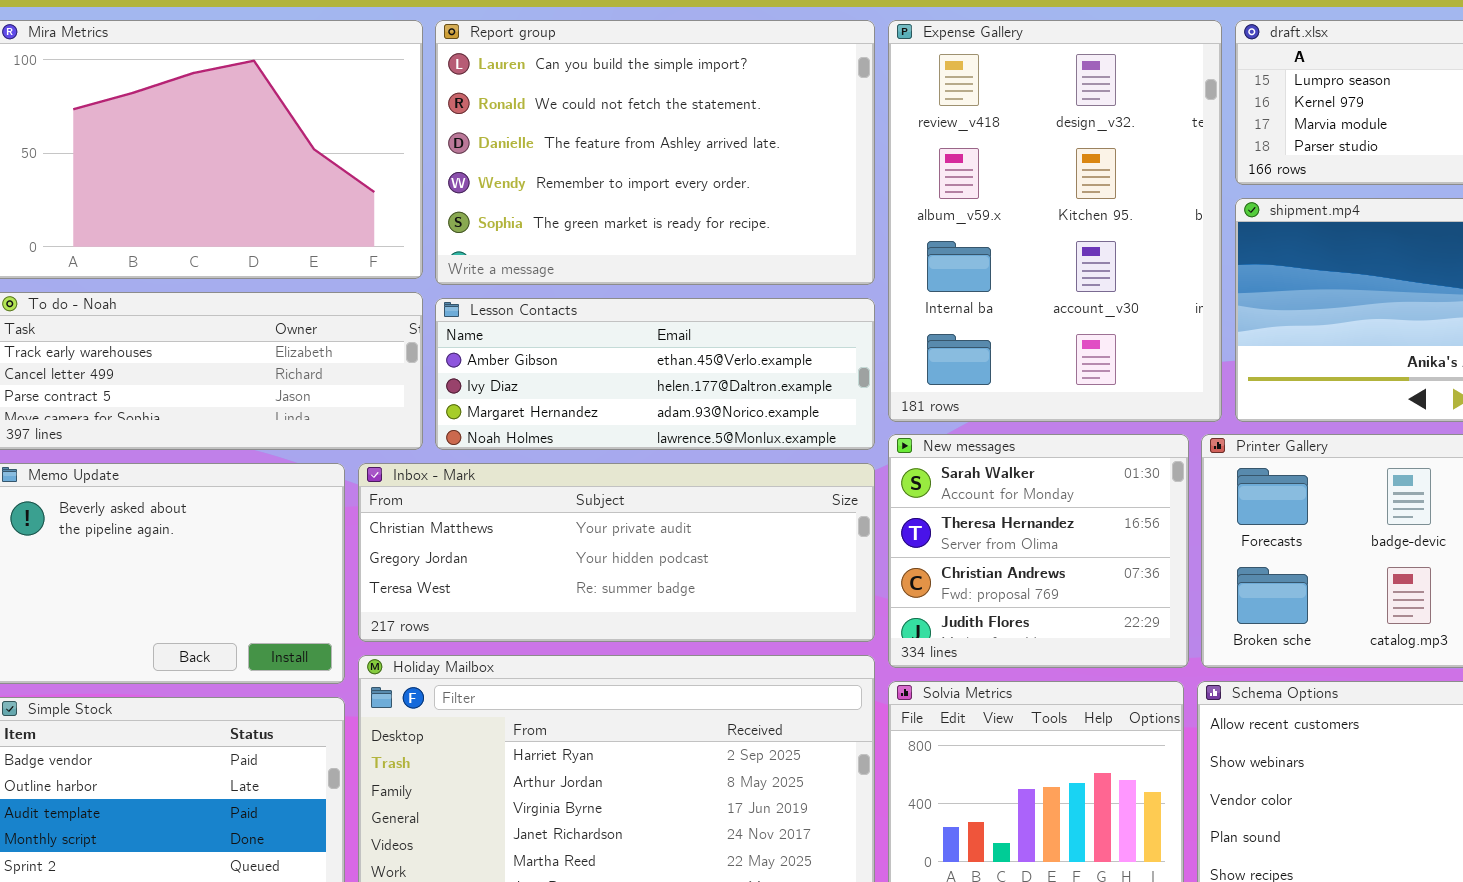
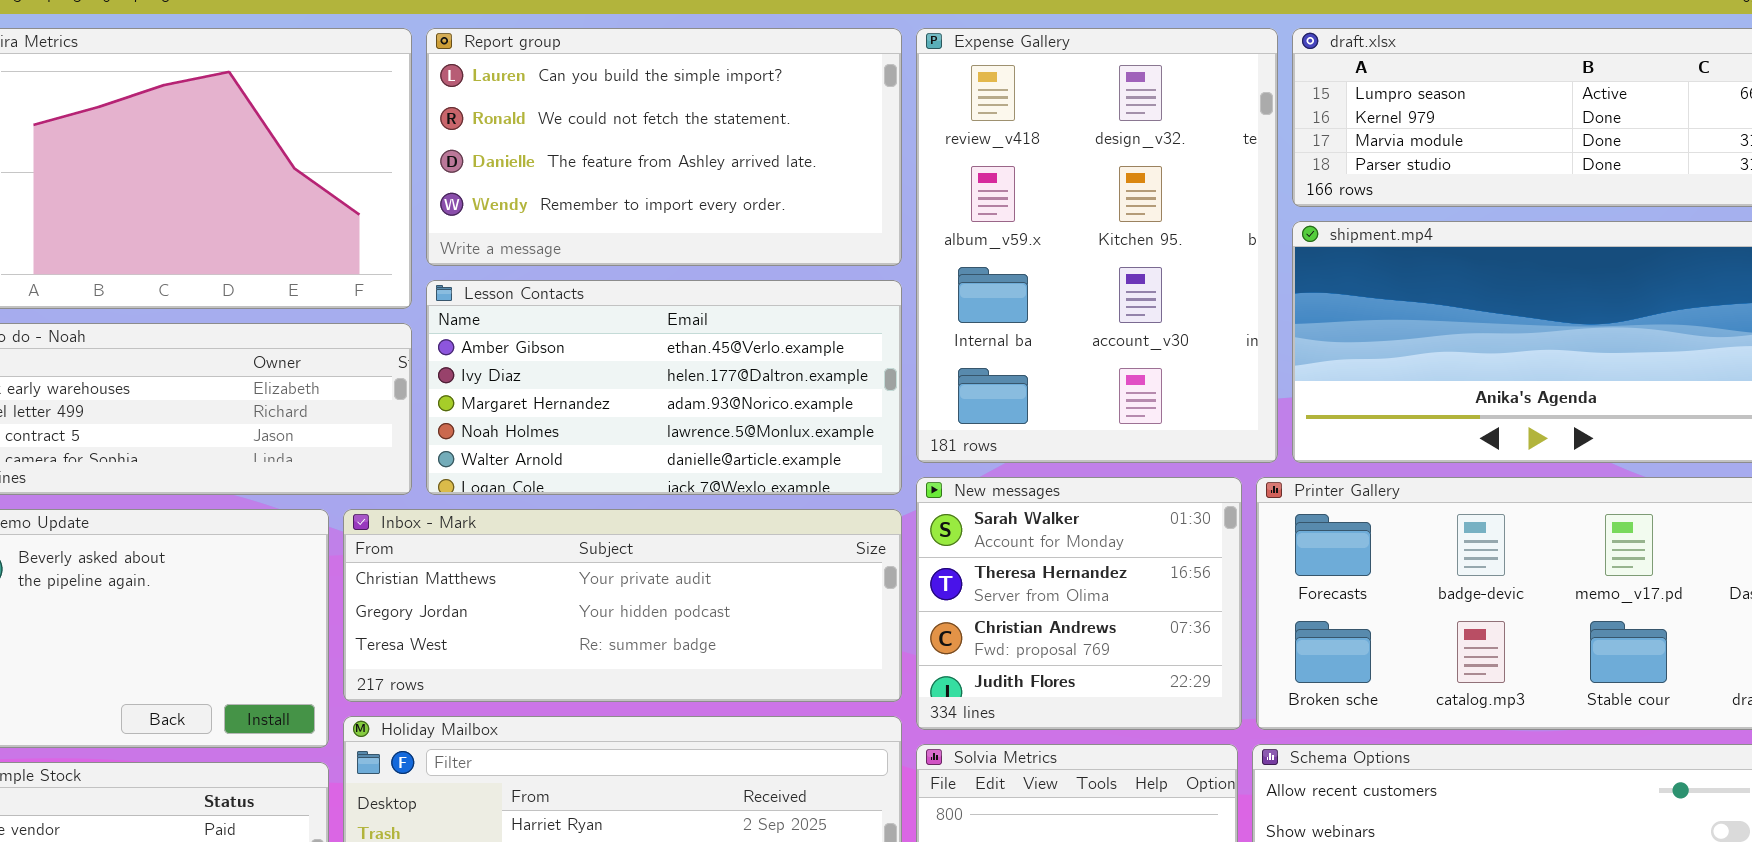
Report group: [435,20,875,285] -> [426,28,902,266], resized
Lesson Contacts: [435,298,875,450] -> [426,280,902,495], resized

